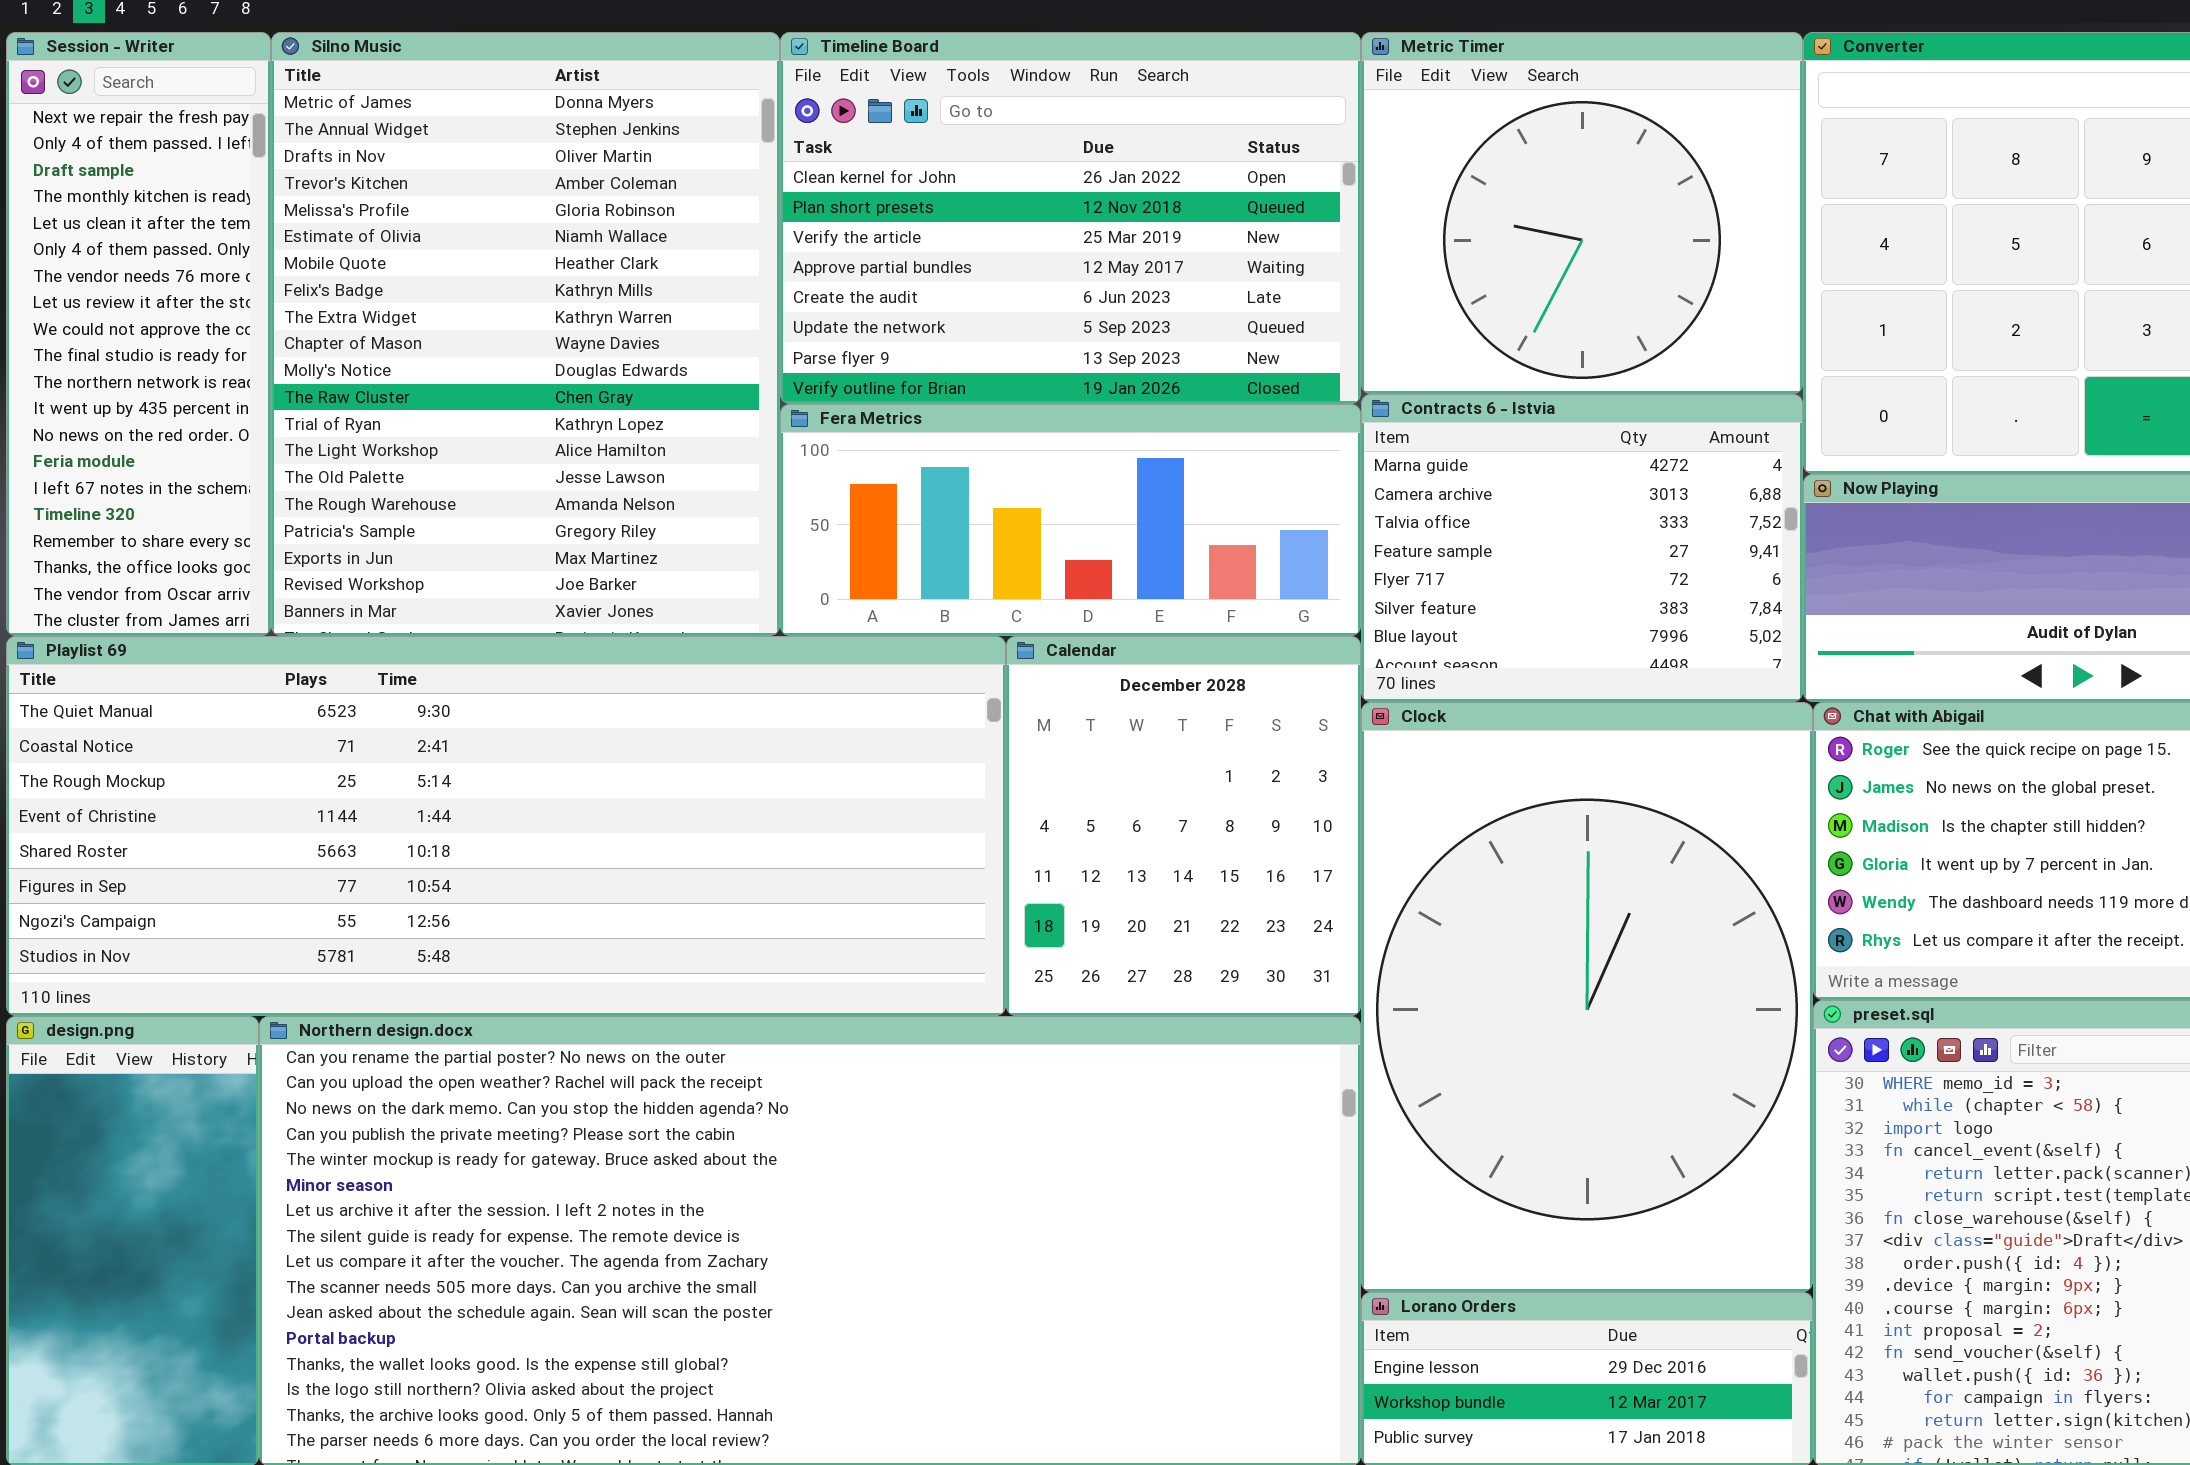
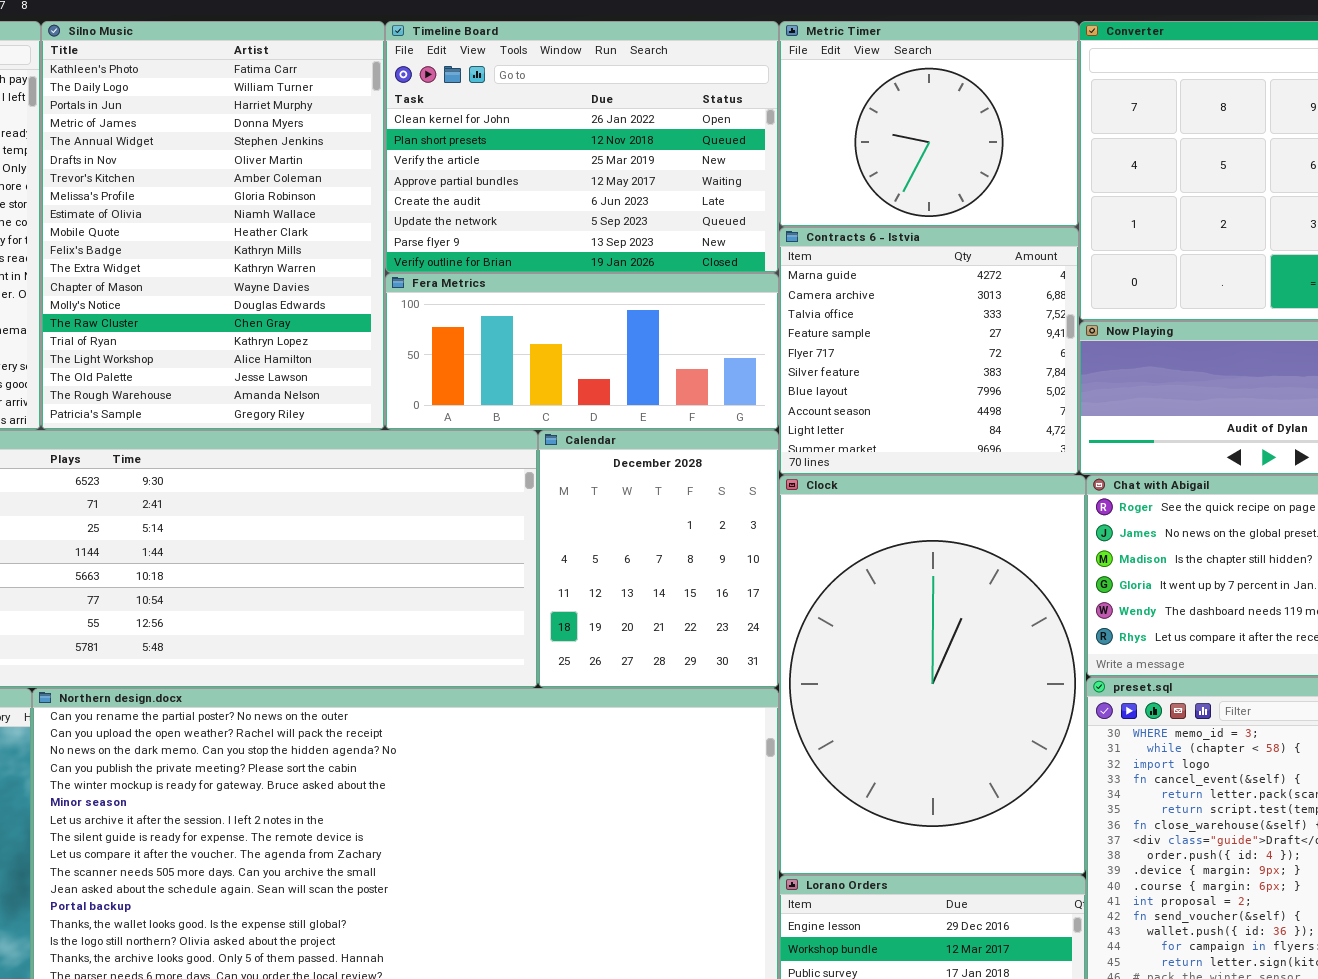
Silno Music: [271,32,780,636] -> [41,21,385,430], scrolled up 3 rows
Metric Timer: [1361,32,1803,394] -> [779,21,1079,227], resized
Contracts 6 - Istvia: [1361,394,1803,702] -> [779,227,1079,475], resized

